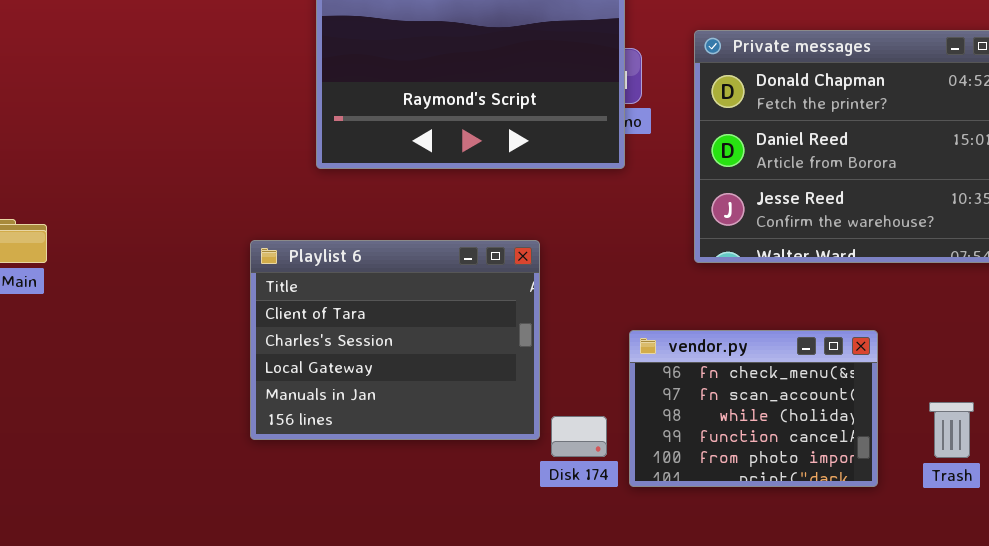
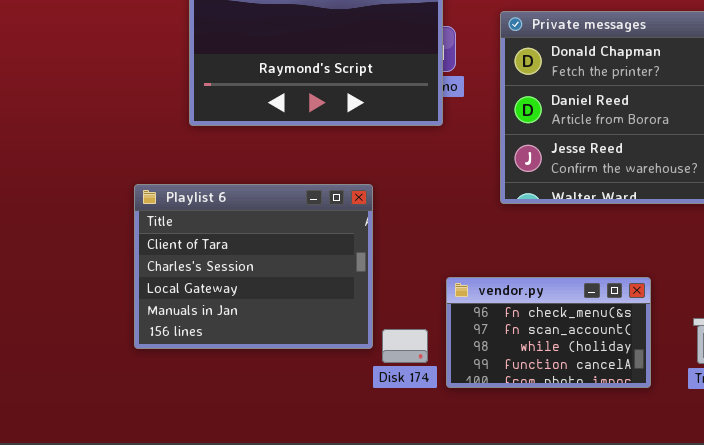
vendor.py: [629,330,878,487] -> [446,277,651,388], resized

